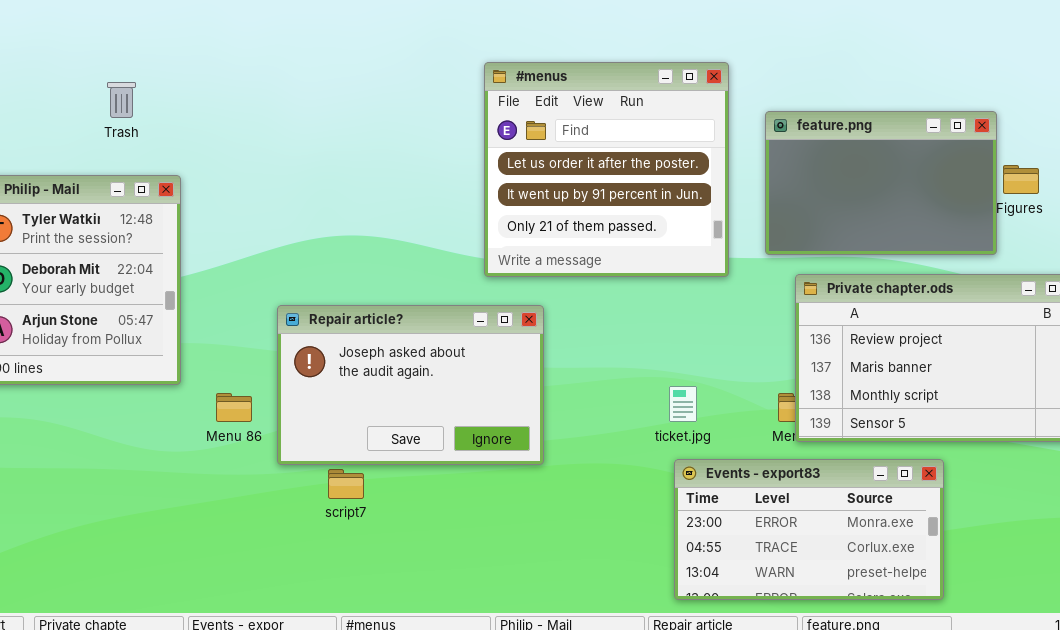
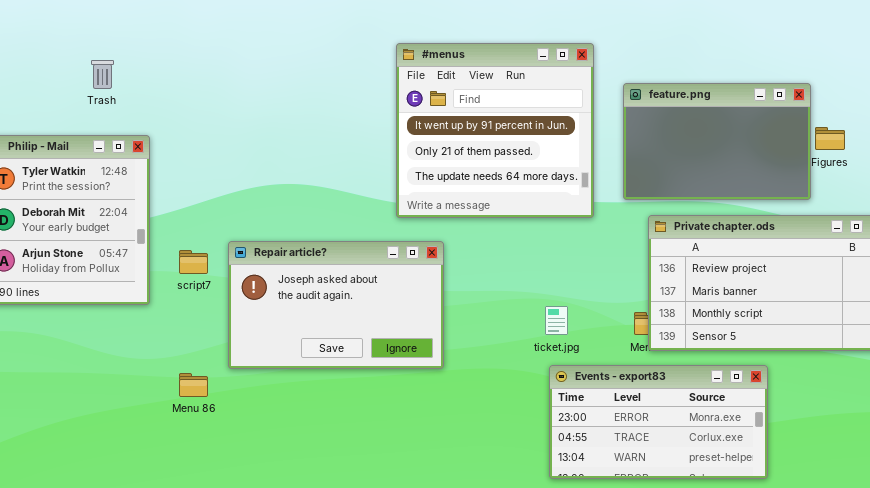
#menus: [484,62,729,277] -> [396,43,594,218], scrolled down 1 row
Menu 86: [216,393,252,422] -> [179,373,208,397], moved
script7: [328,469,364,499] -> [179,250,208,274], moved

